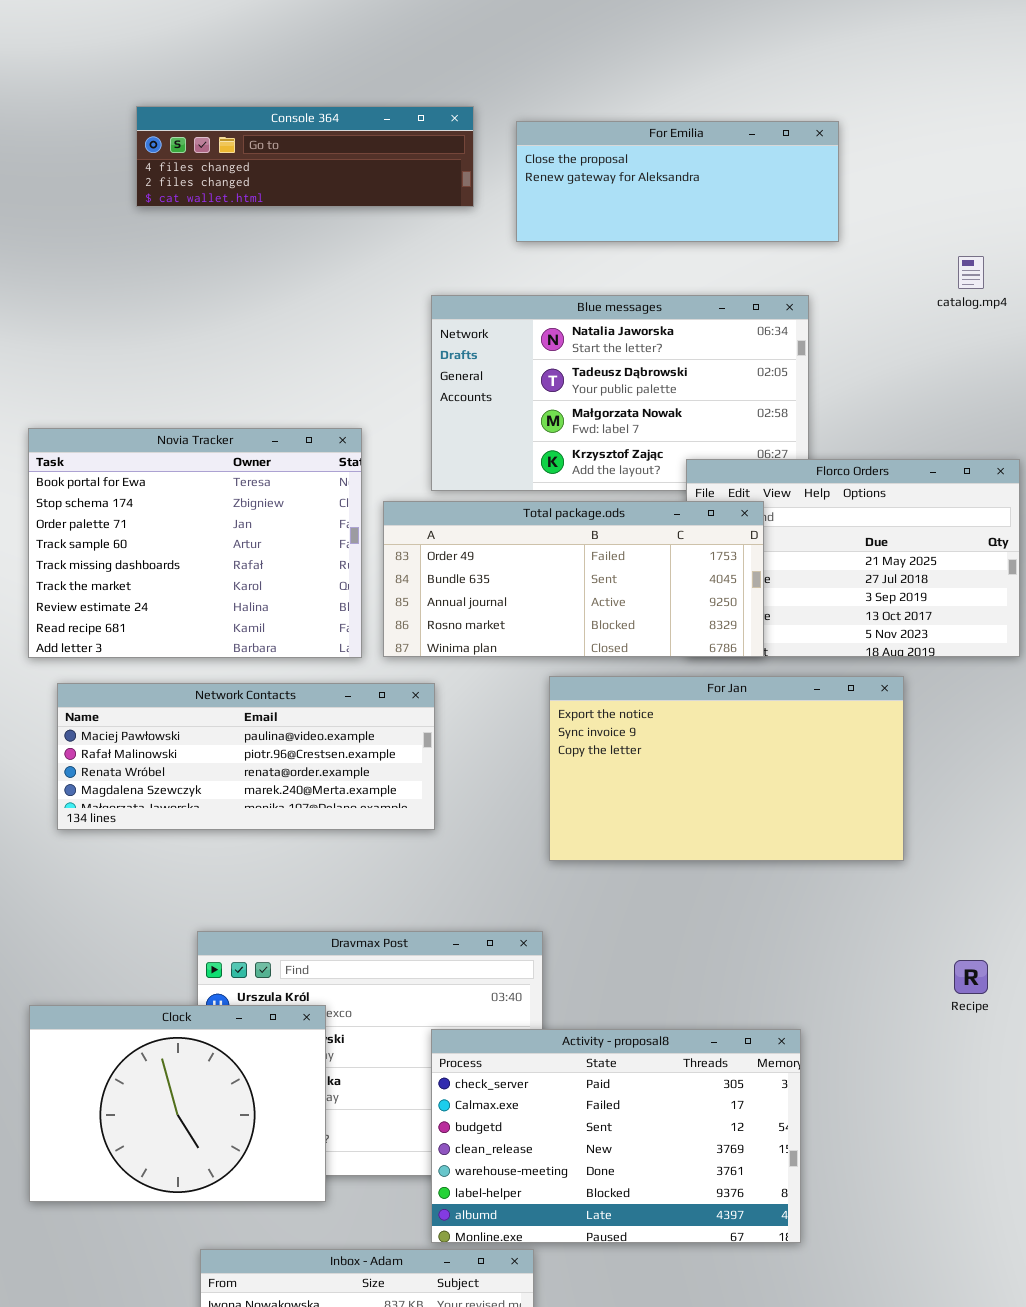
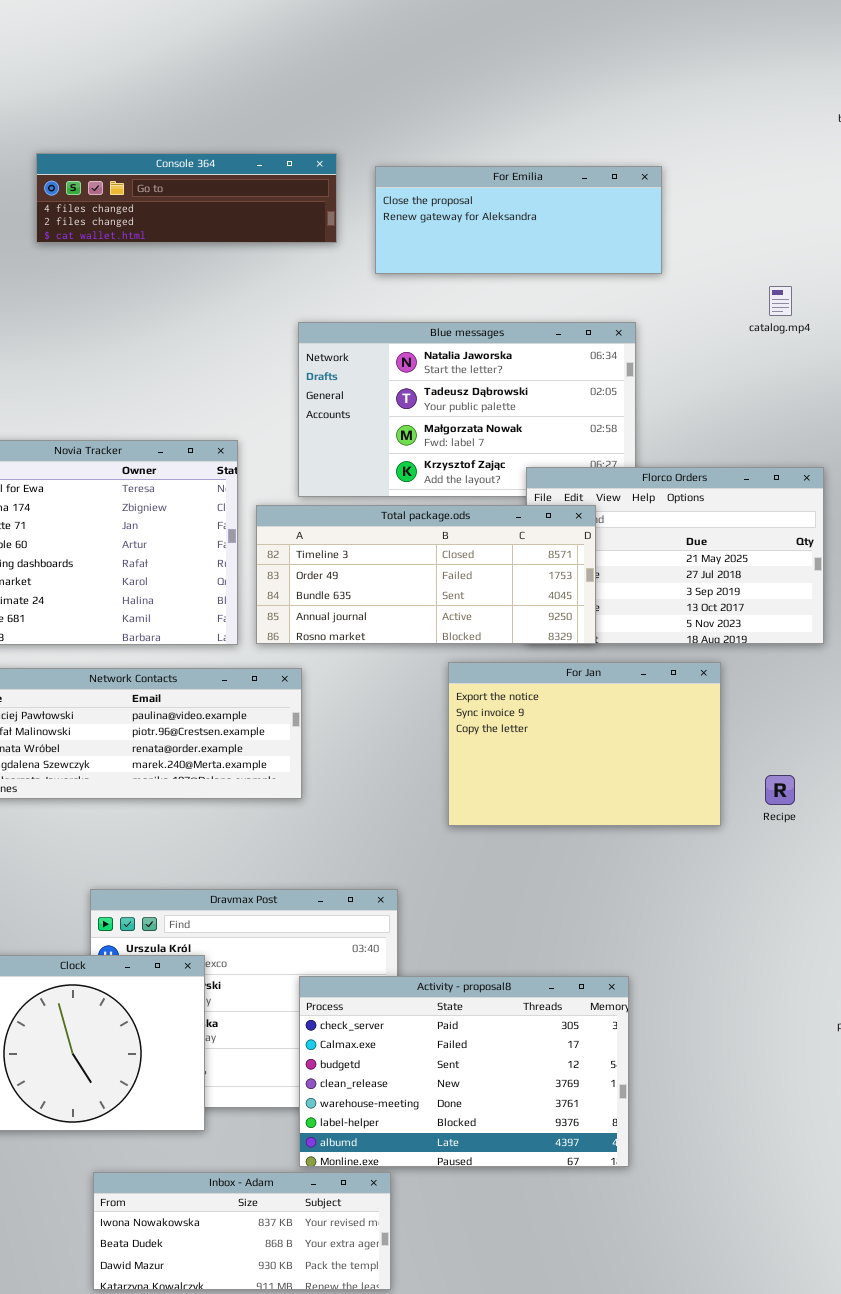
Total package.ods: [383,501,764,657] -> [256,505,596,644], scrolled up 1 row
For Jan: [549,676,904,861] -> [448,662,721,826], resized
Recipe: [954,960,988,994] -> [765,775,795,805], moved

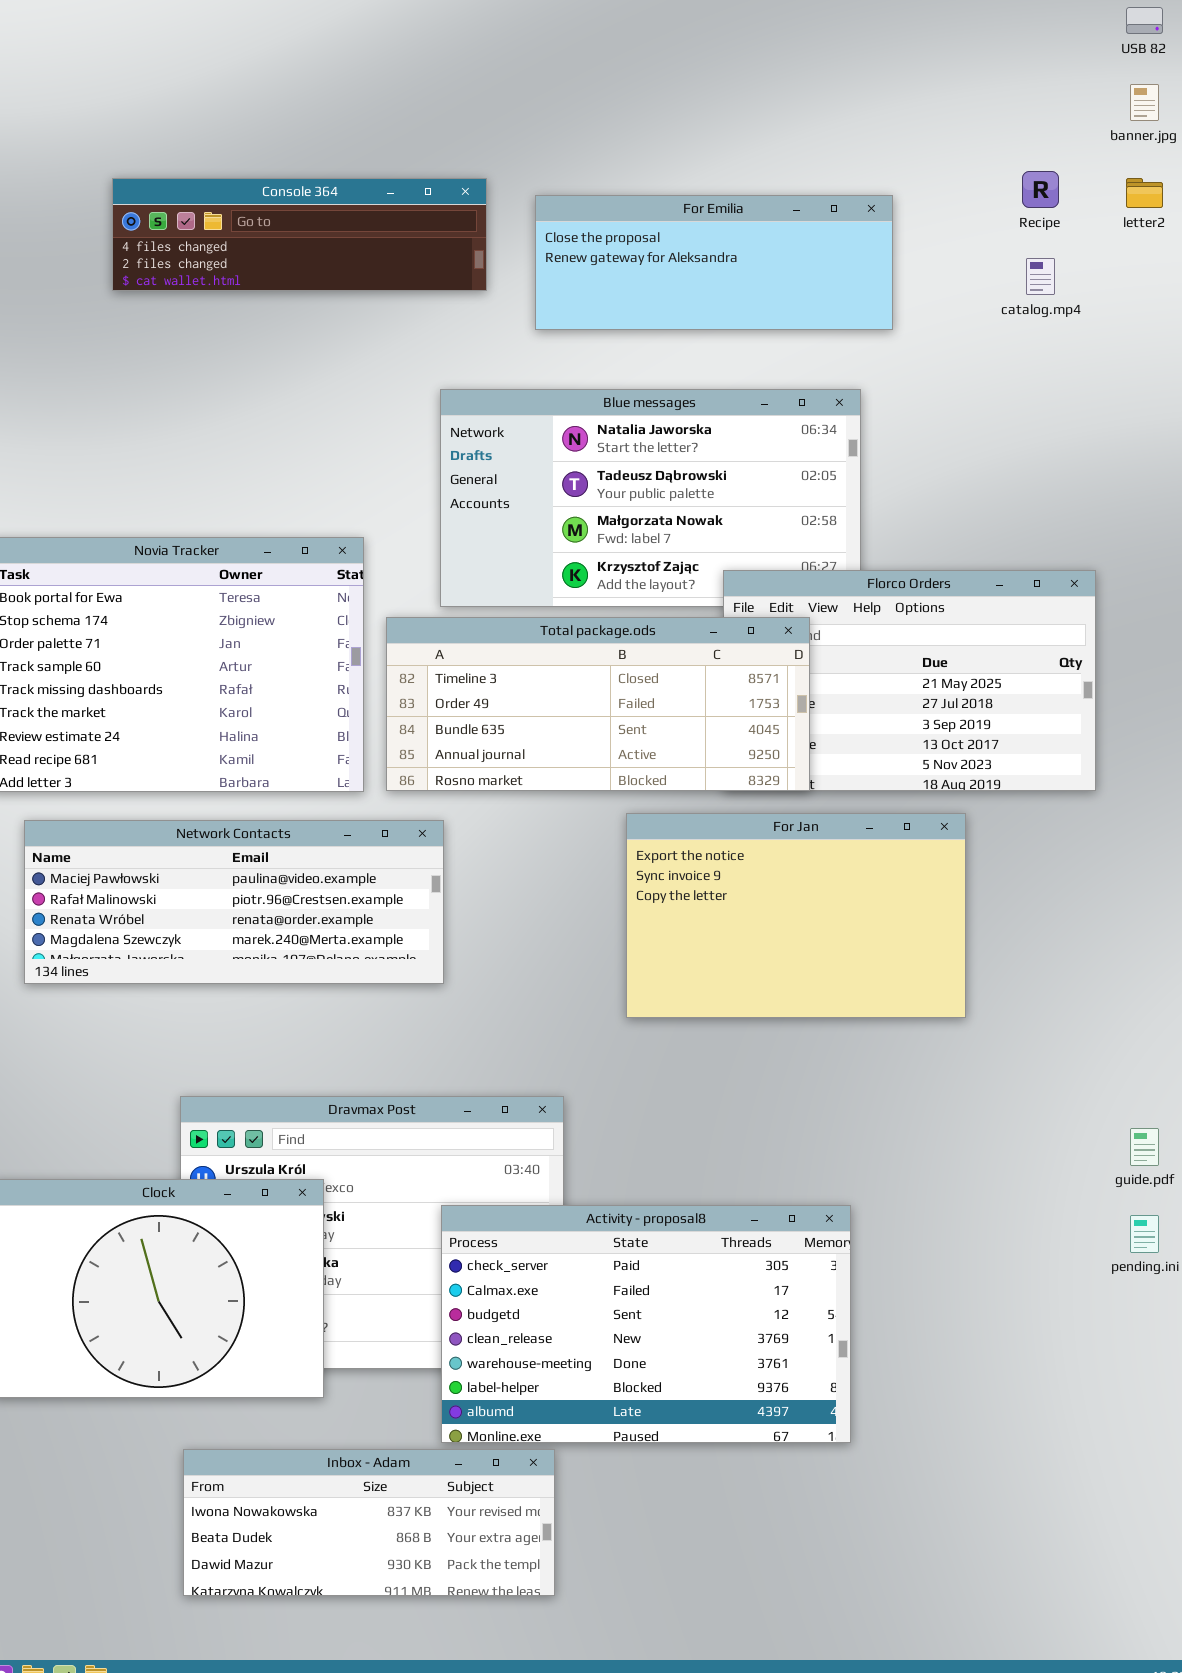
catalog.mp4: [769,286,792,316] -> [1026,258,1055,295], moved
Recipe: [765,775,795,805] -> [1022,171,1059,208], moved

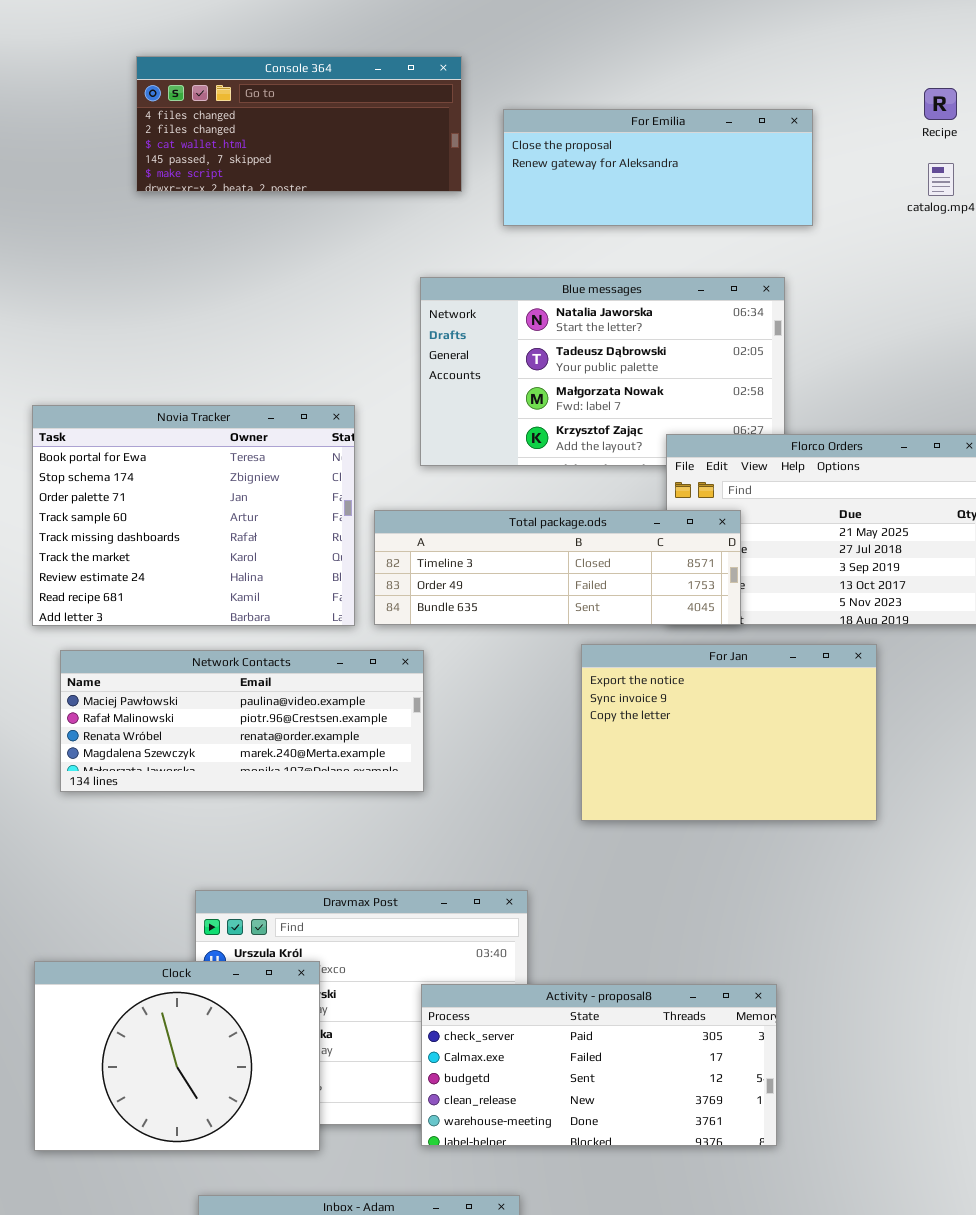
Console 364: [112,178,487,291] -> [136,56,462,192], resized
Total package.ods: [386,617,810,791] -> [374,510,741,625], resized
Activity - proposal8: [441,1205,851,1443] -> [421,984,777,1146], resized

